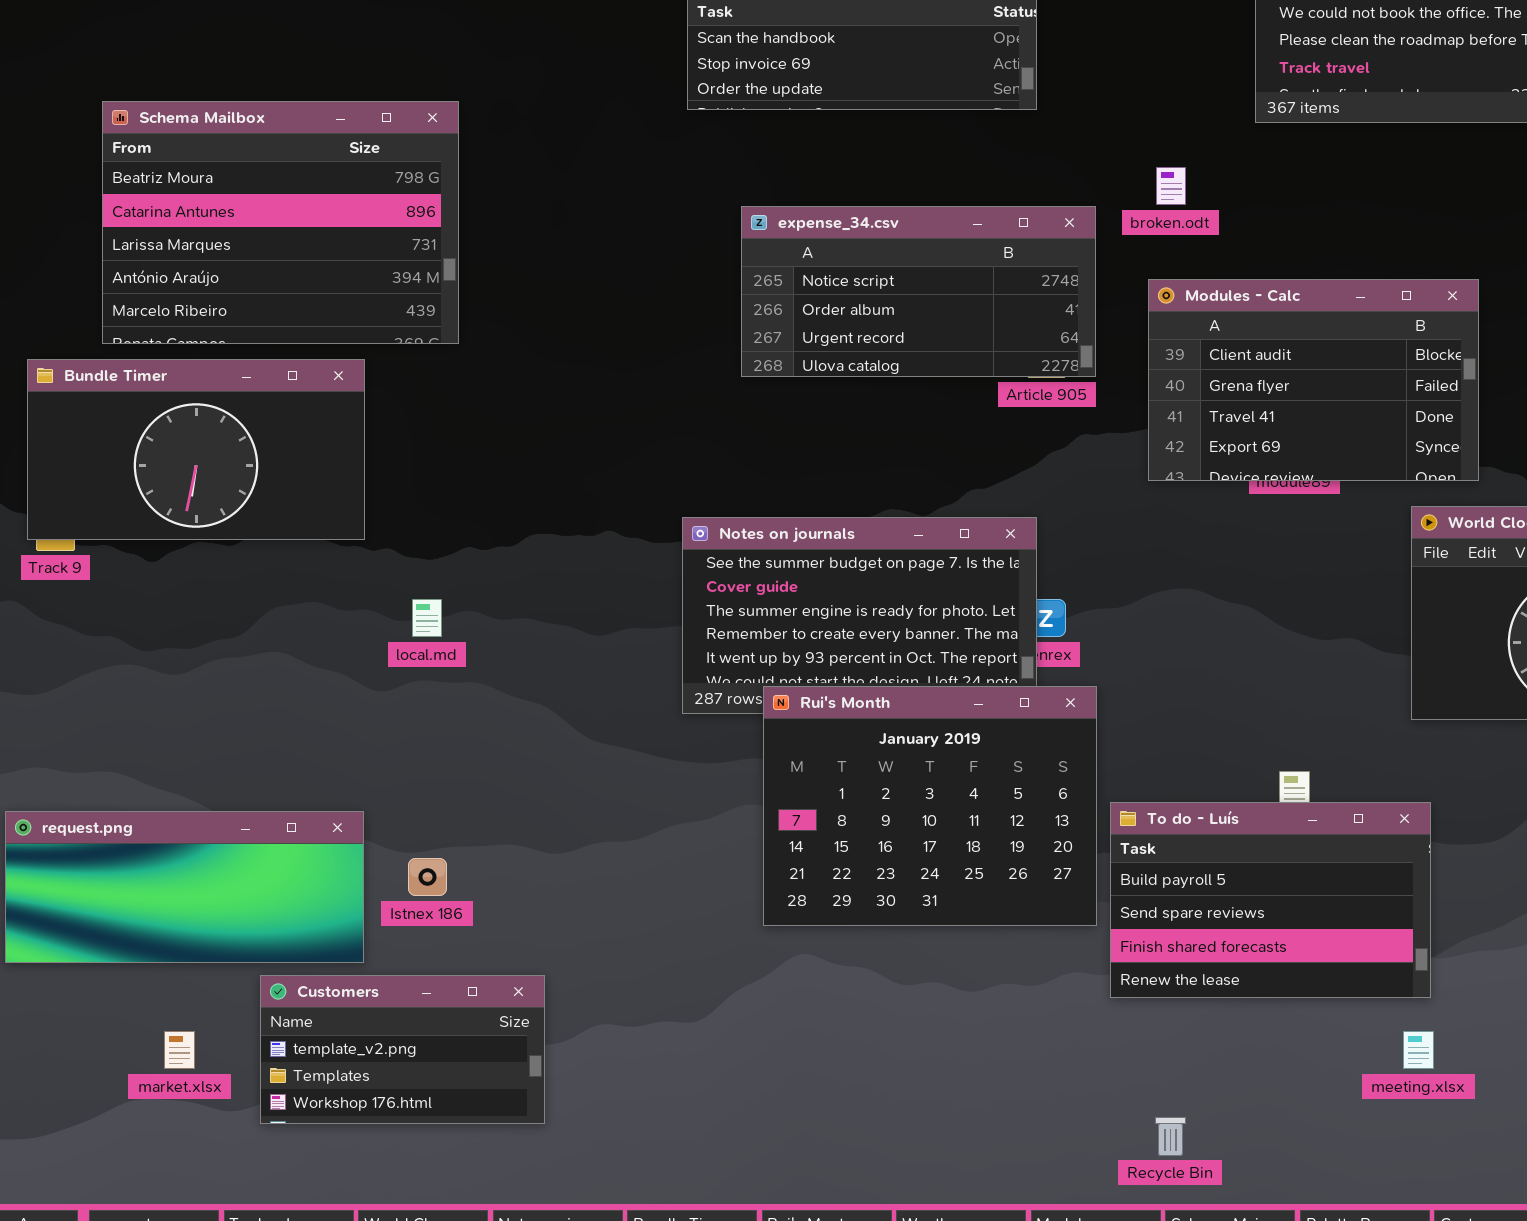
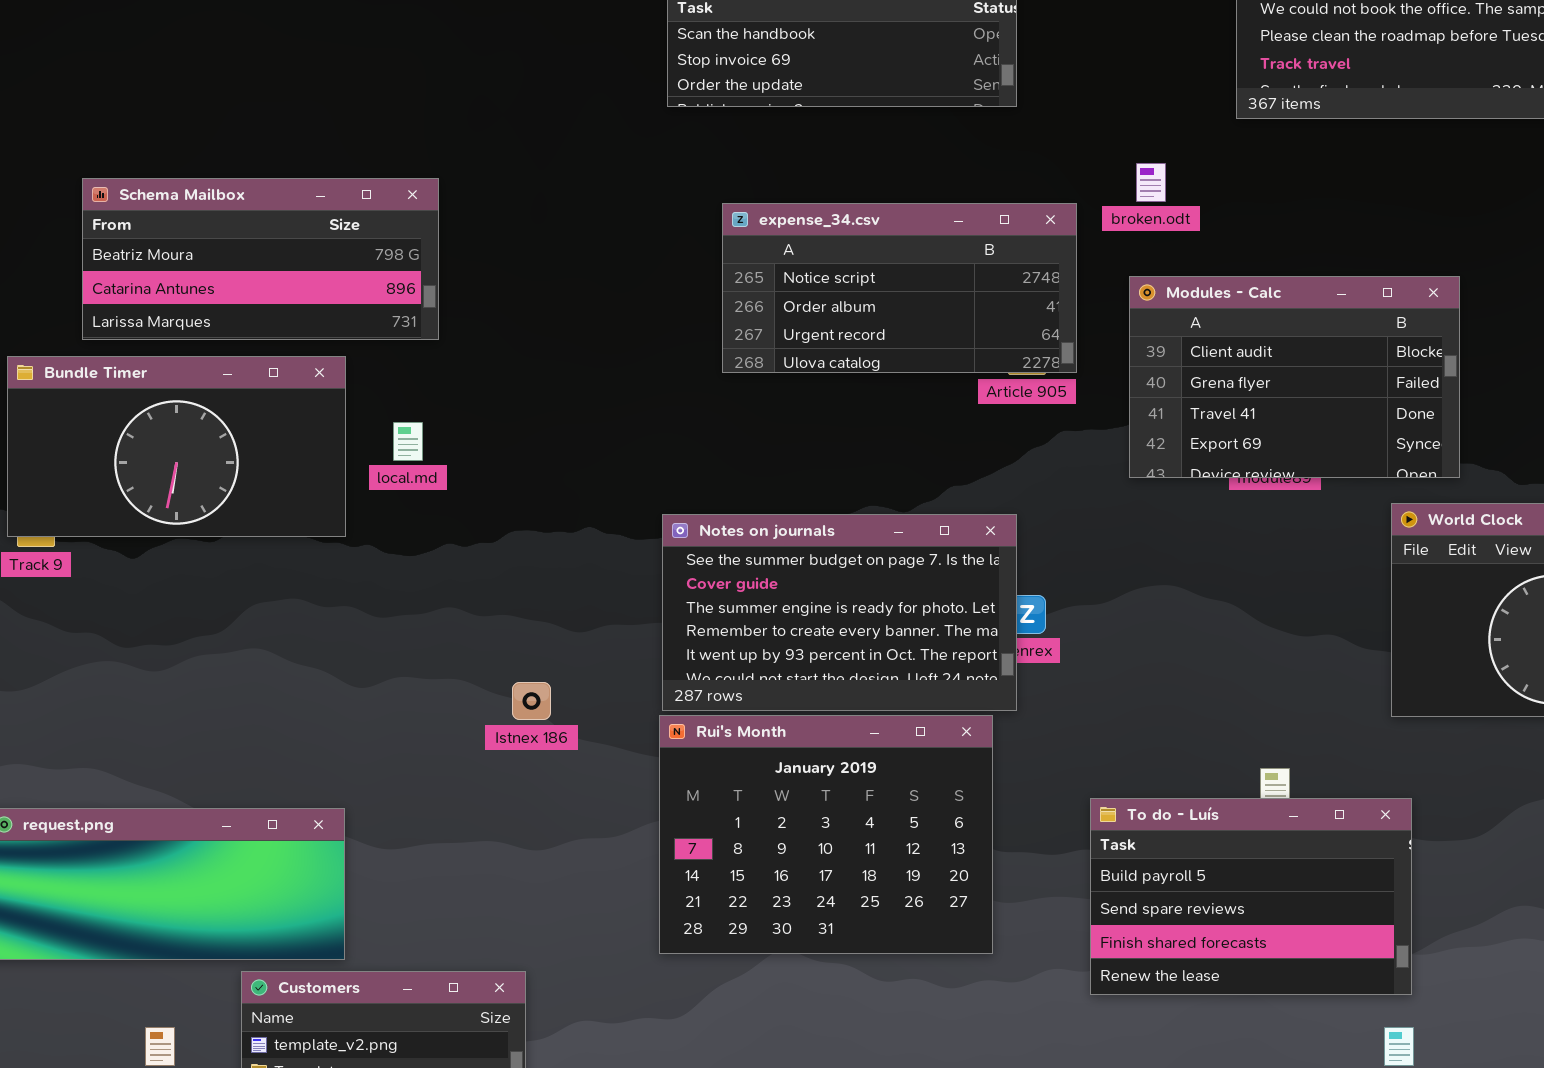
Schema Mailbox: [102,101,459,344] -> [82,178,439,340], resized
local.md: [412,599,442,637] -> [393,422,423,461], moved
Rui's Month: [763,686,1097,926] -> [659,715,993,954], moved
Istnex 186: [408,858,447,896] -> [512,682,551,720], moved

